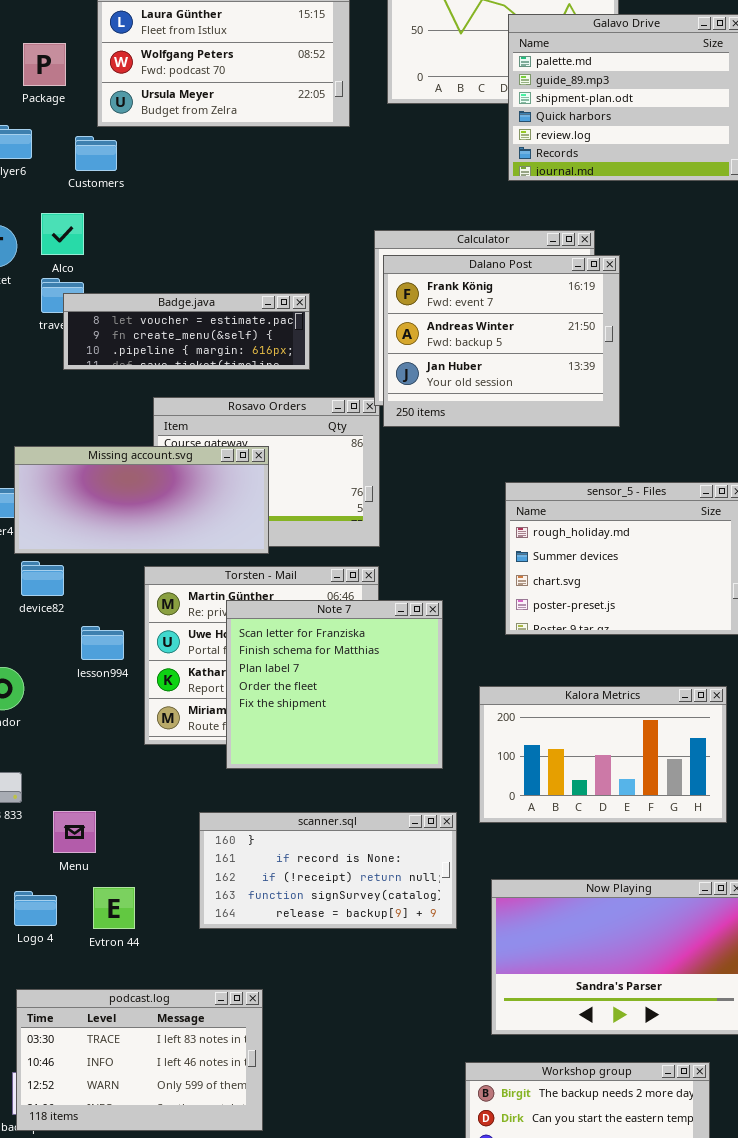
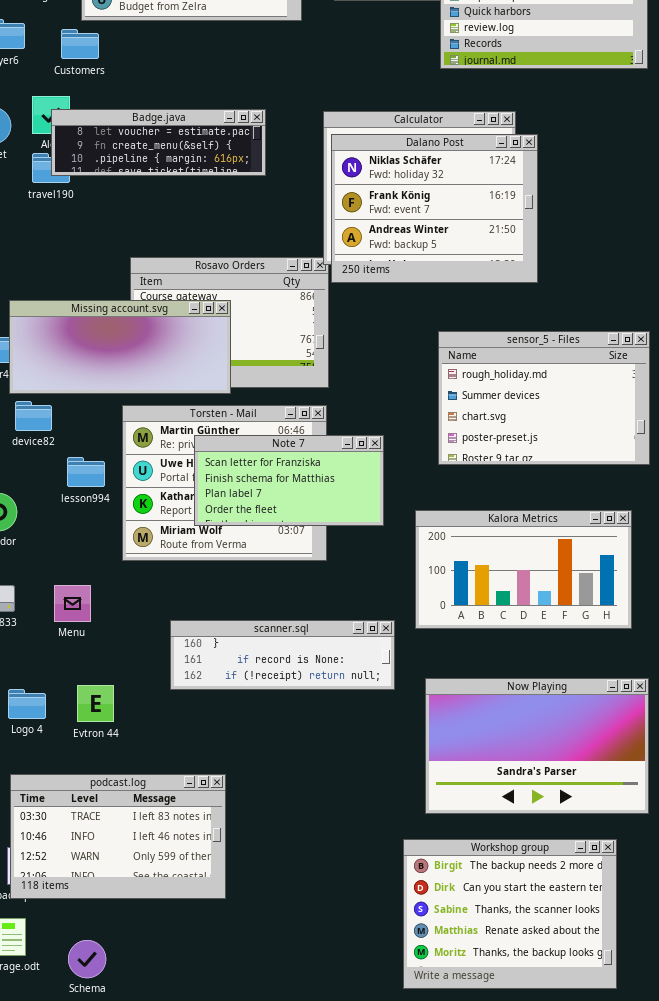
Dalano Post: [383,255,620,427] -> [331,134,538,283], scrolled up 1 row
Badge.java: [63,293,310,370] -> [51,109,266,176], moved
Note 7: [226,600,443,769] -> [194,435,384,526], resized
Menu: [53,811,96,853] -> [54,585,91,622], moved
scanner.sql: [199,812,457,929] -> [170,620,395,690], resized

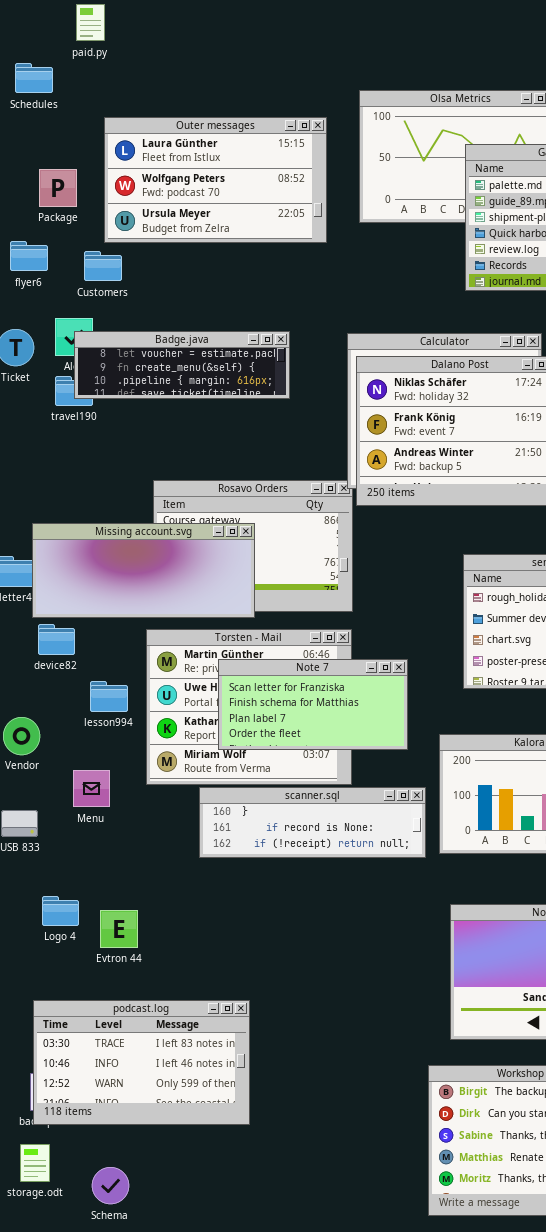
Menu: [54,585,91,622] -> [73,770,110,807], moved
scanner.sql: [170,620,395,690] -> [199,787,426,858], moved
Logo 4: [8,689,46,719] -> [42,896,79,926], moved

